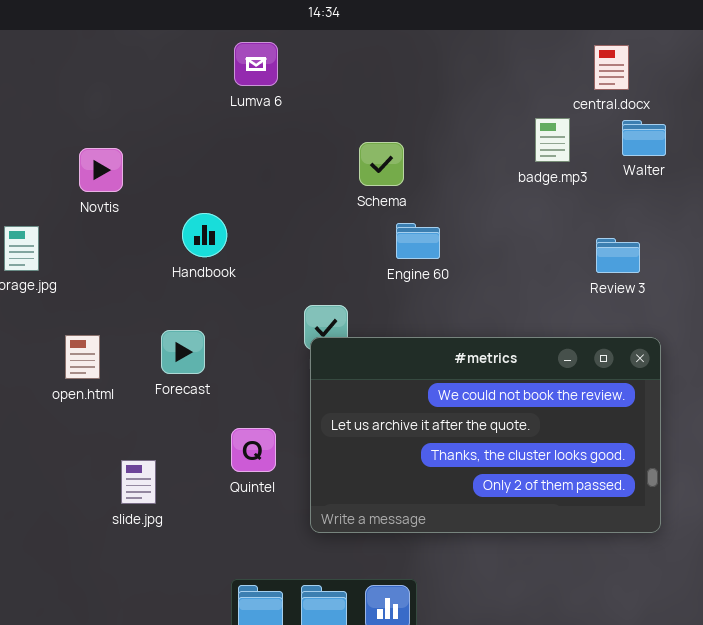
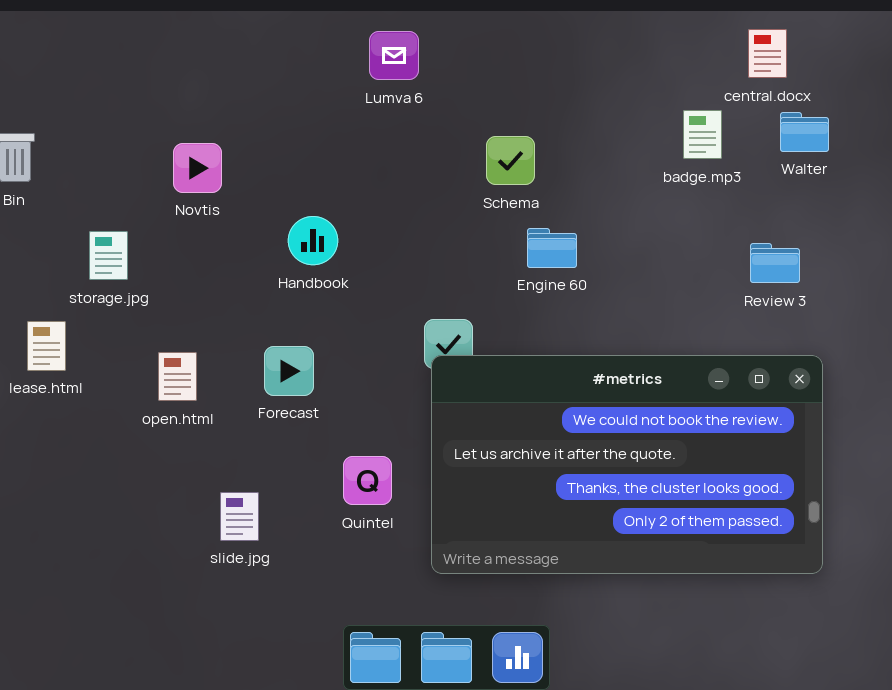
Lumva 6: [234,42,278,86] -> [369,31,419,80], moved

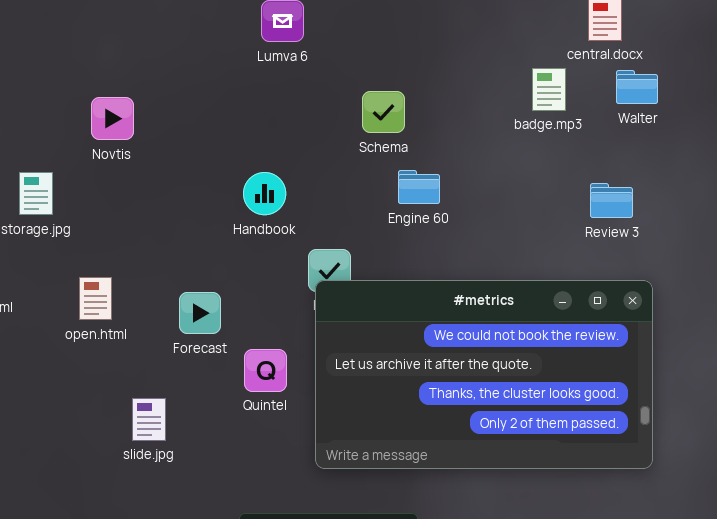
Handbook: [288,216,338,265] -> [243,172,286,215], moved
Forecast: [264,346,314,396] -> [179,292,221,334], moved
Quintel: [343,456,392,505] -> [244,349,287,392], moved

